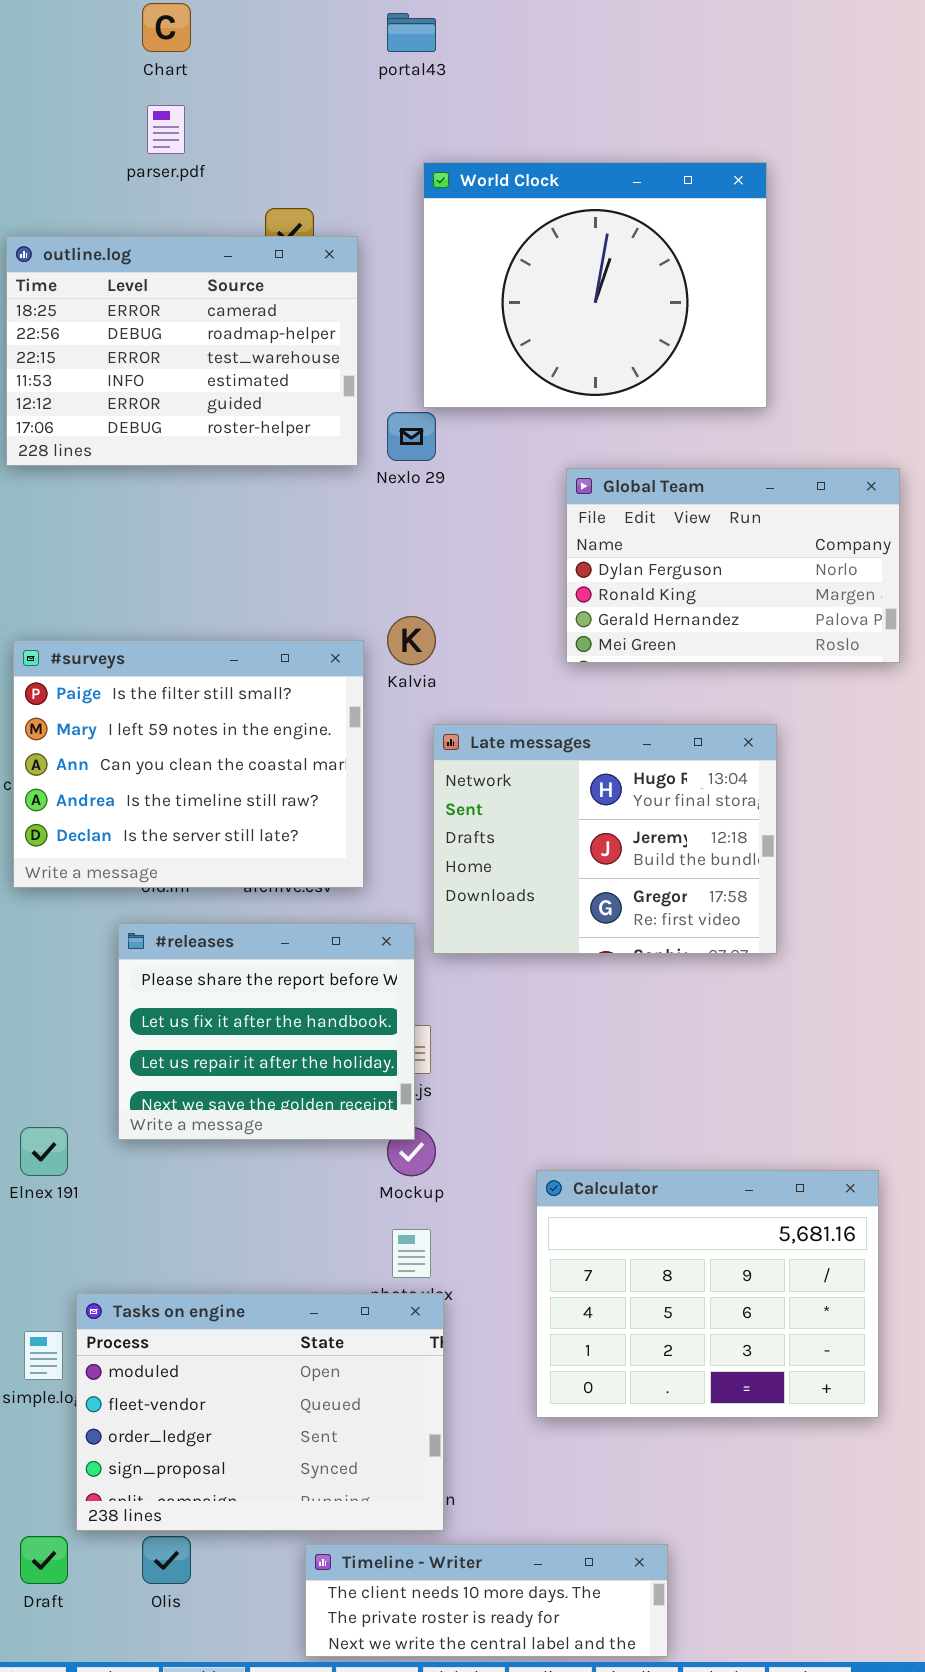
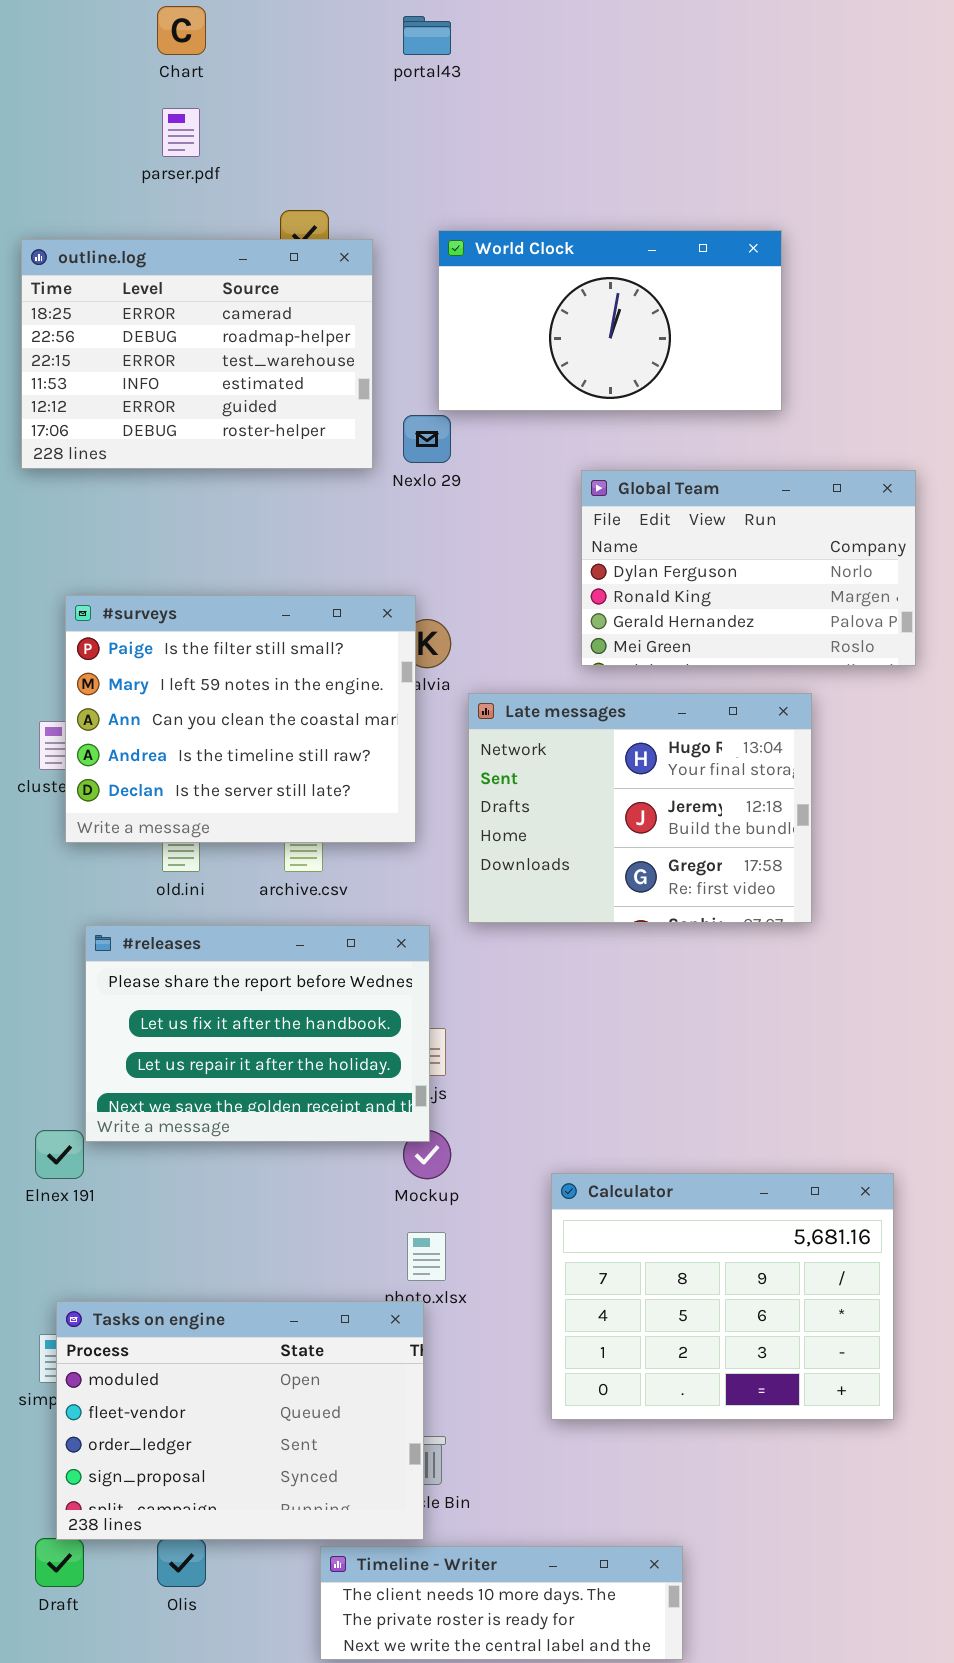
World Clock: [423,162,767,408] -> [438,230,782,411], resized
#surveys: [13,640,364,888] -> [65,595,416,843], moved
Late messages: [433,724,777,954] -> [468,693,812,923], moved
#releases: [118,923,415,1140] -> [85,925,430,1142], resized
Tasks on engine: [76,1293,444,1531] -> [56,1301,424,1540], moved

